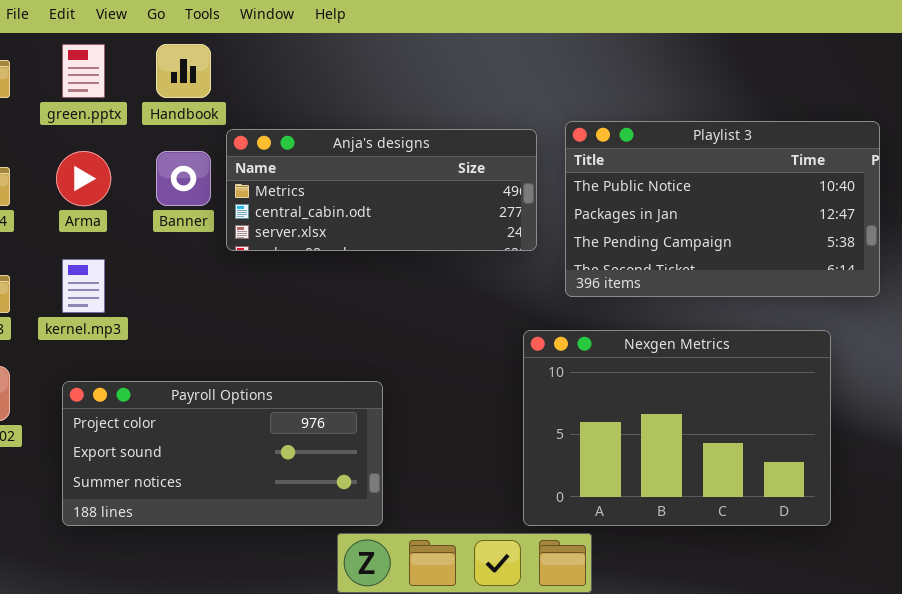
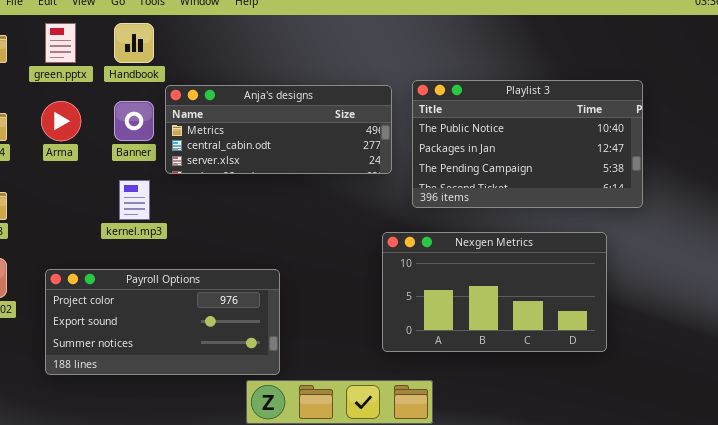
kernel.mp3: [62,259,105,313] -> [119,180,150,220], moved
Nexgen Metrics: [523,330,831,526] -> [382,232,607,352], resized

